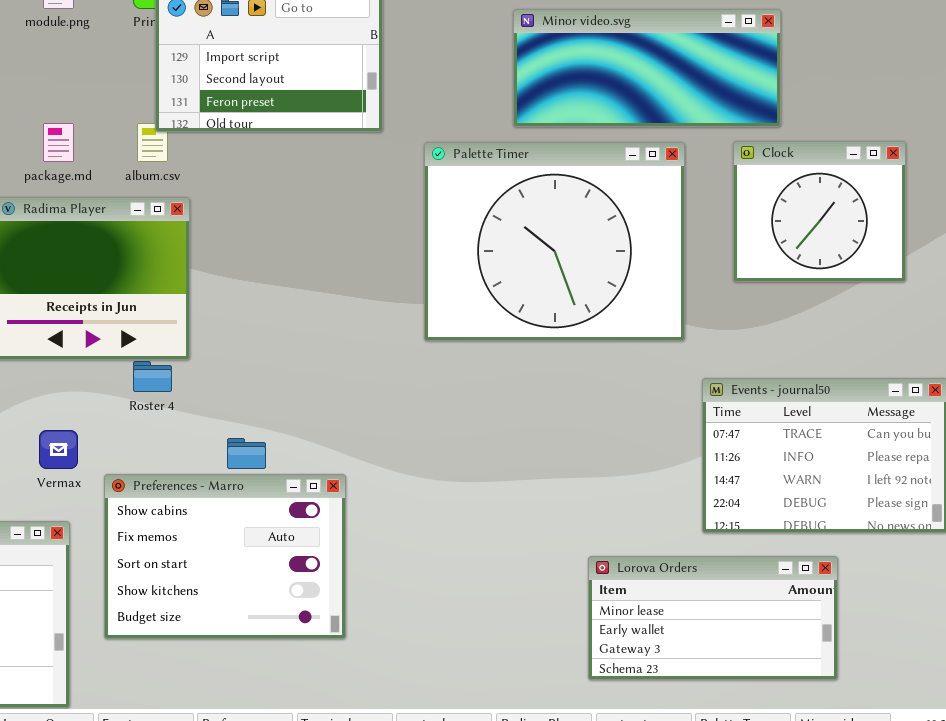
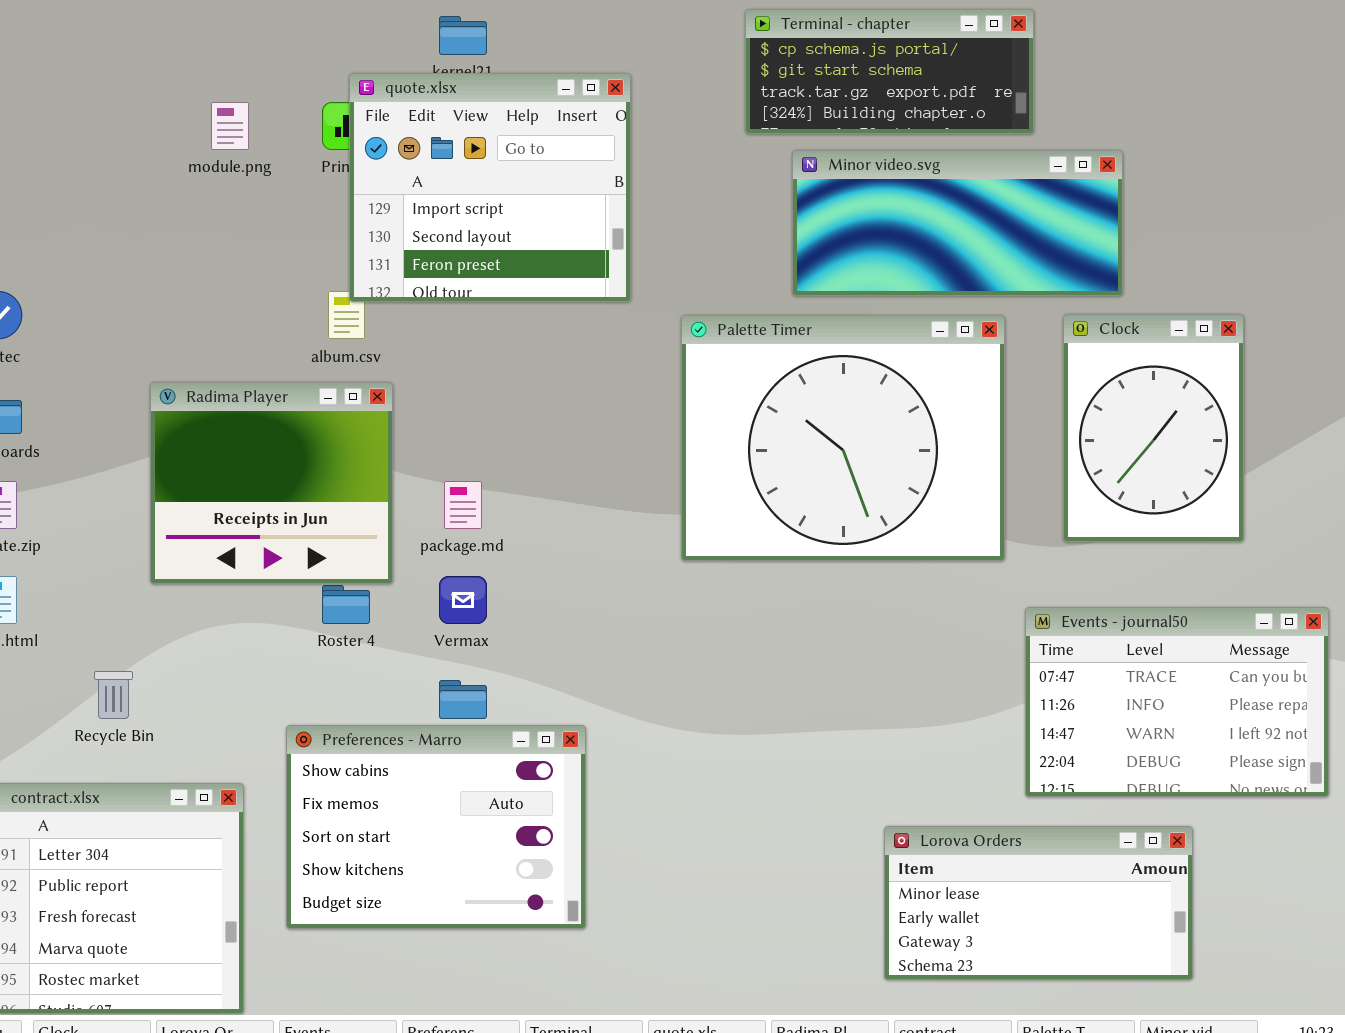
package.md: [43,123,74,162] -> [444,481,482,529], moved
Clock: [733,141,906,282] -> [1063,314,1244,542], resized
Vermax: [39,430,78,469] -> [439,576,487,624], moved

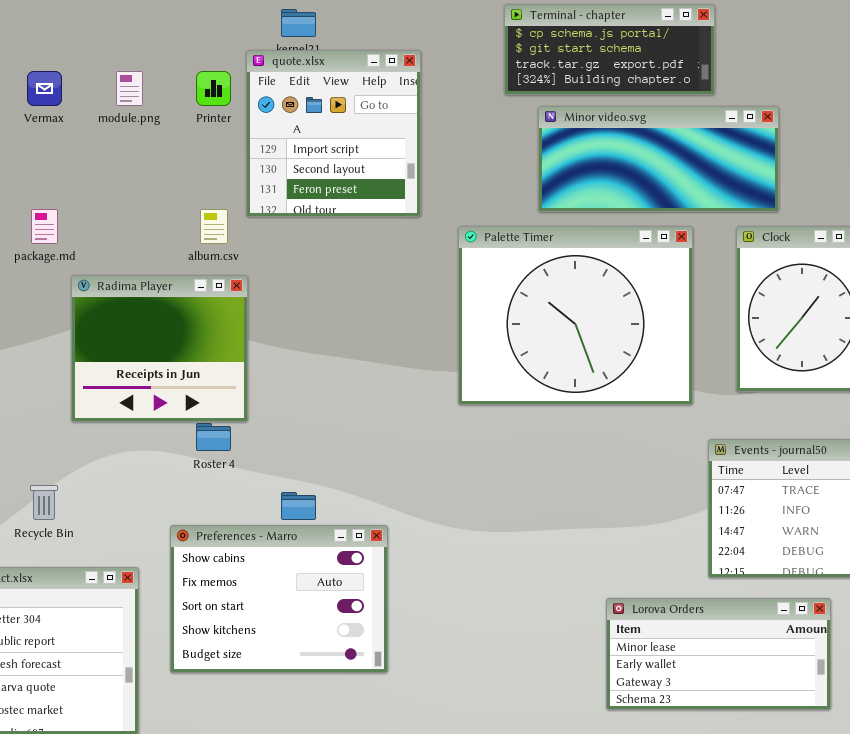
quote.xlsx: [349,73,631,302] -> [246,50,421,217], resized
package.md: [444,481,482,529] -> [31,209,58,244], moved
Vermax: [439,576,487,624] -> [27,71,62,106], moved

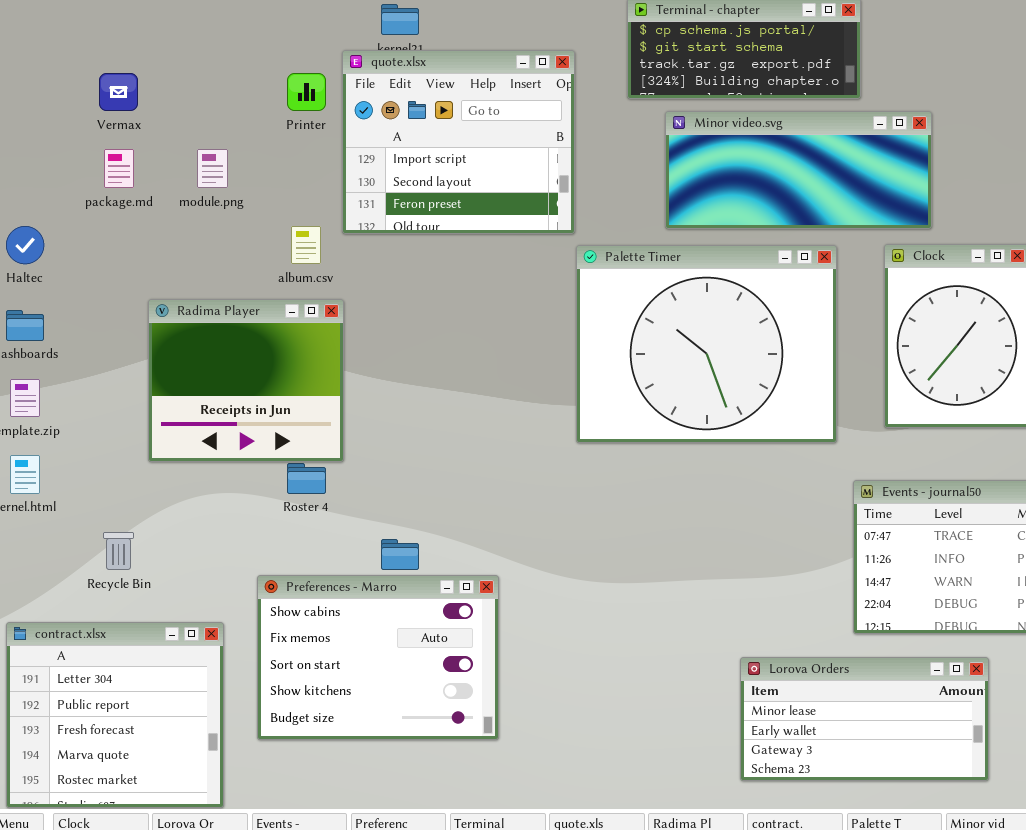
quote.xlsx: [246,50,421,217] -> [342,50,575,234], resized
module.png: [116,71,143,106] -> [197,149,228,188], moved
package.md: [31,209,58,244] -> [104,149,134,188], moved

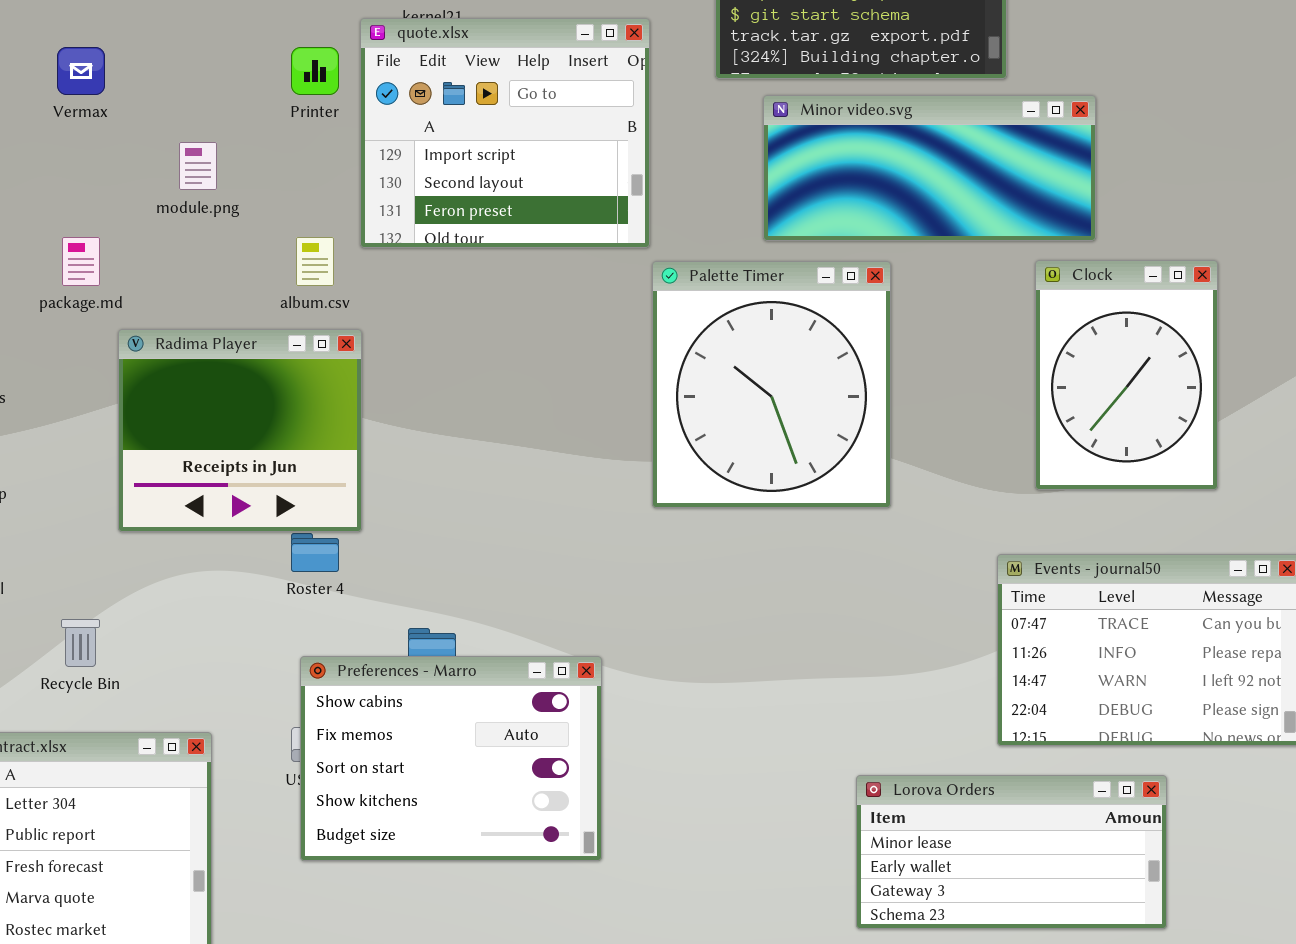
package.md: [104,149,134,188] -> [62,237,100,286], moved
Palette Timer: [576,245,837,443] -> [652,261,891,508], resized
Preferences - Marro: [257,575,499,740] -> [300,656,602,861], moved

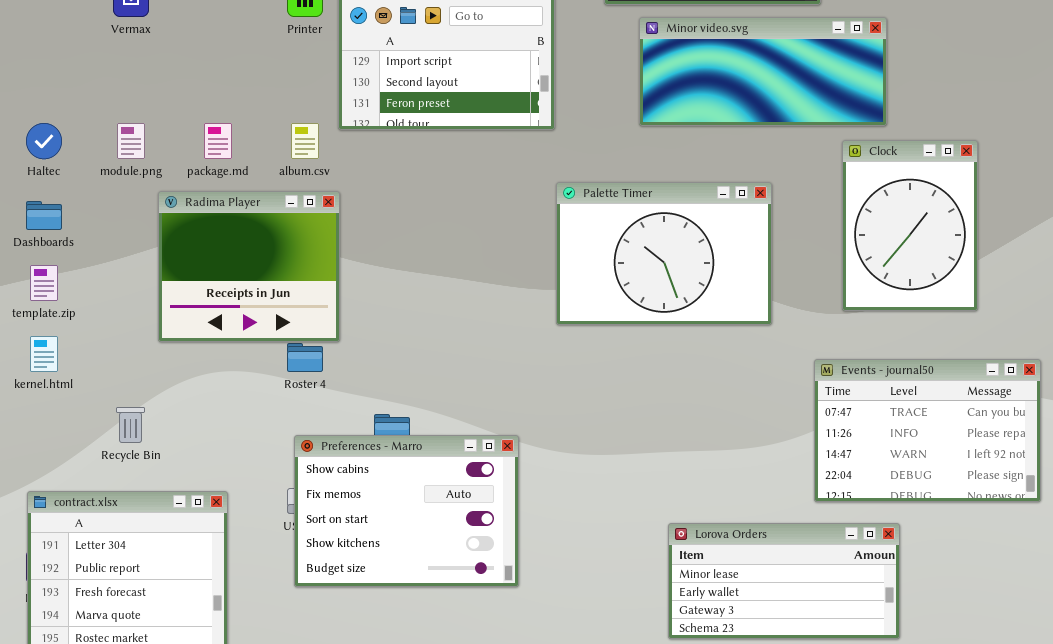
module.png: [179,142,217,190] -> [117,123,145,159], moved
package.md: [62,237,100,286] -> [204,123,232,159], moved
Palette Timer: [652,261,891,508] -> [556,182,772,325], resized
Lorova Orders: [856,775,1167,929] -> [668,523,900,639], moved

